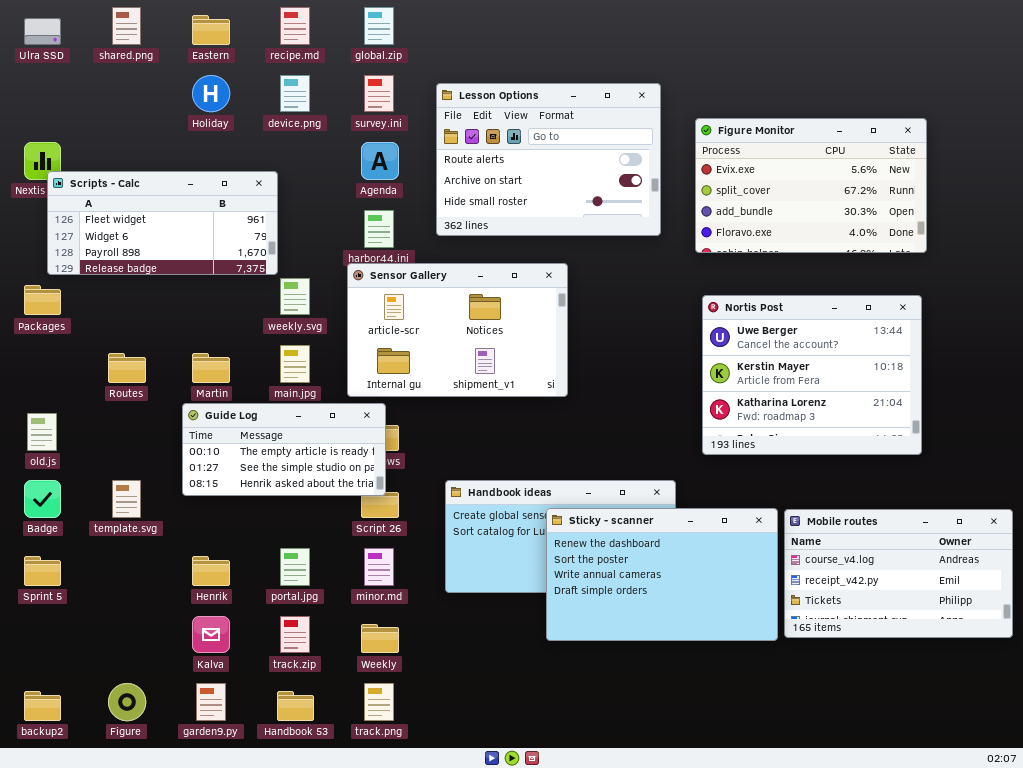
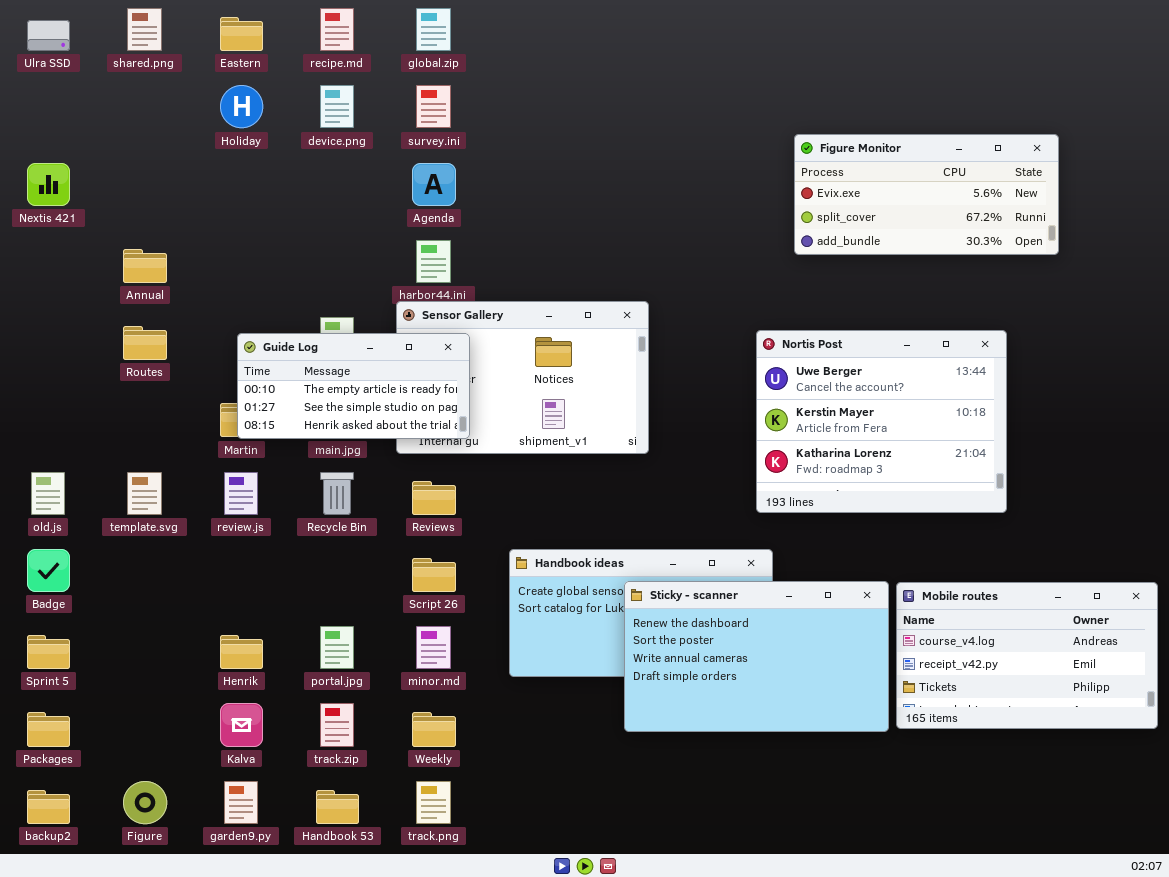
Lesson Options: [436,83,661,236] -> none, closed
Figure Monitor: [695,118,927,253] -> [794,134,1059,255], resized
Scripts - Calc: [47,171,278,275] -> none, closed
Packages: [24,285,61,315] -> [27,712,70,747], moved
Nortis Post: [702,295,922,455] -> [756,330,1007,513], moved
Routes: [108,353,146,383] -> [123,326,167,360], moved
Guide Log: [182,403,386,496] -> [237,333,470,439], moved
template.svg: [112,480,141,518] -> [127,472,162,515], moved

